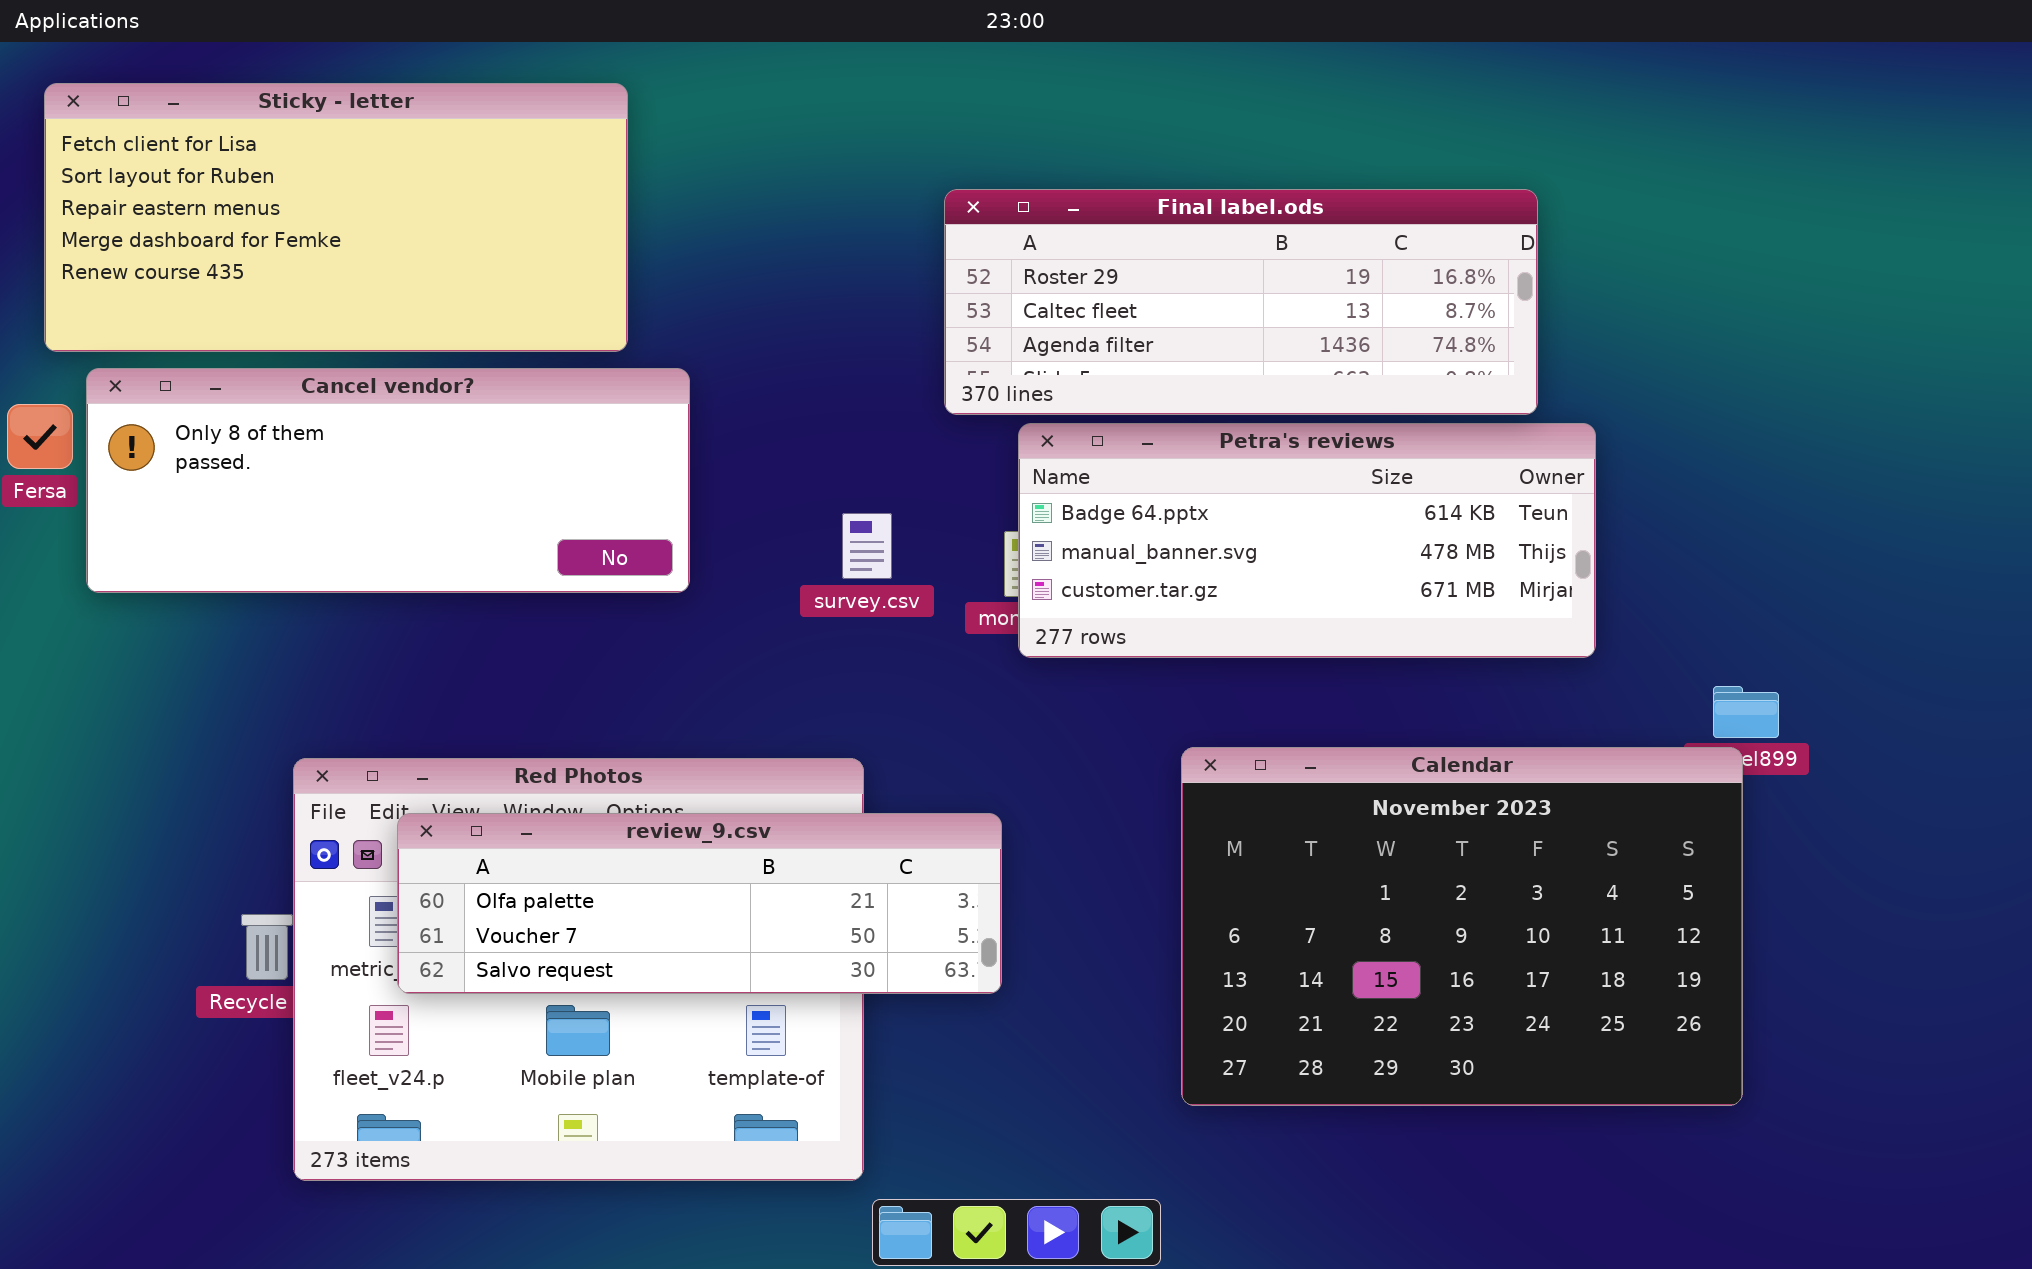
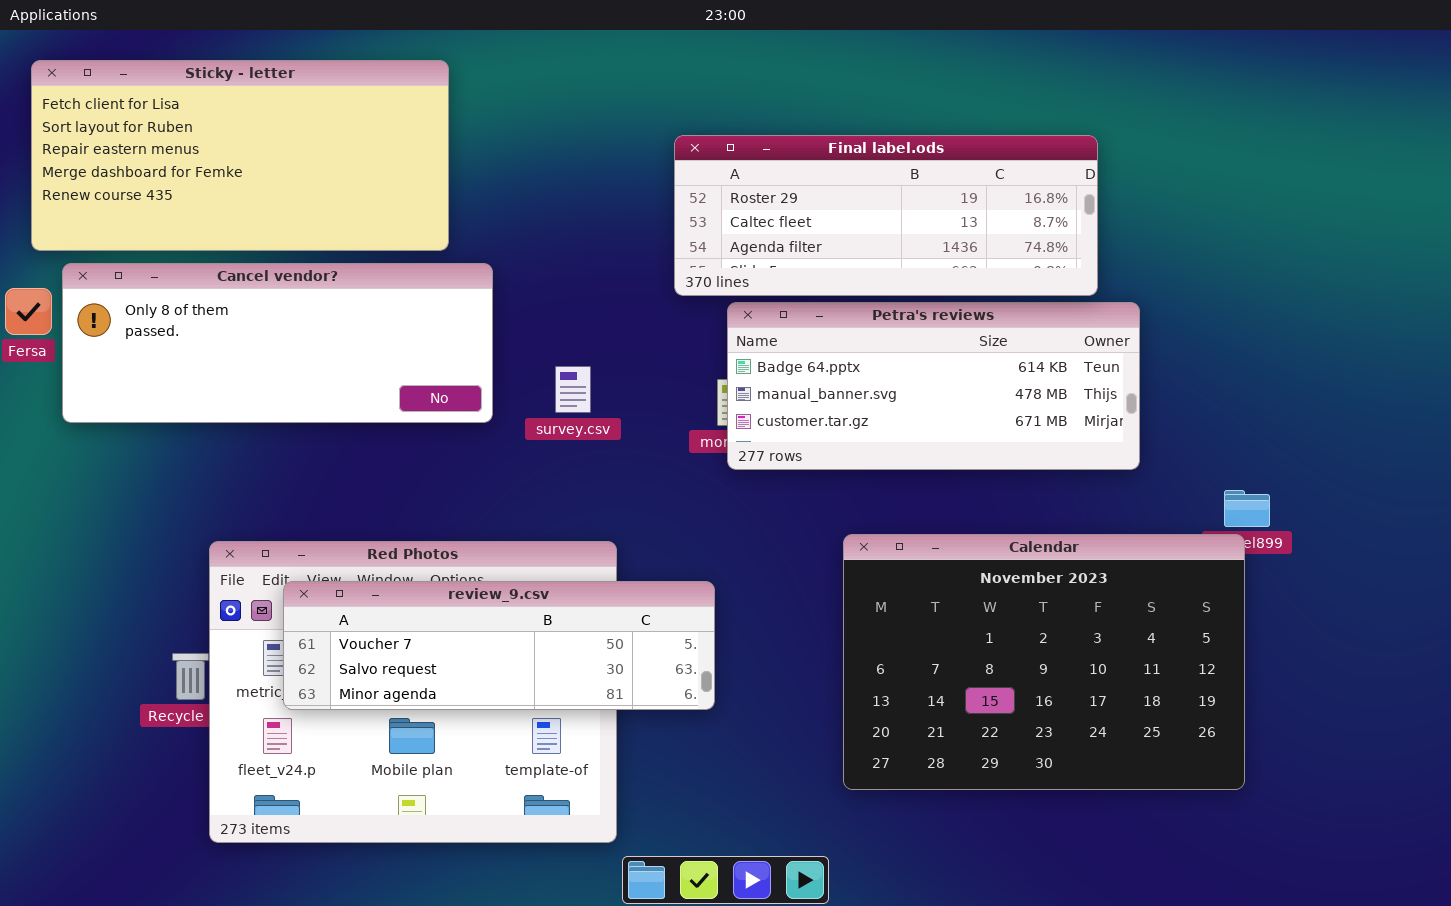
survey.csv: [842,513,892,579] -> [555,366,591,413], moved
review_9.csv: [397,813,1002,994] -> [283,581,715,710], scrolled down 1 row

